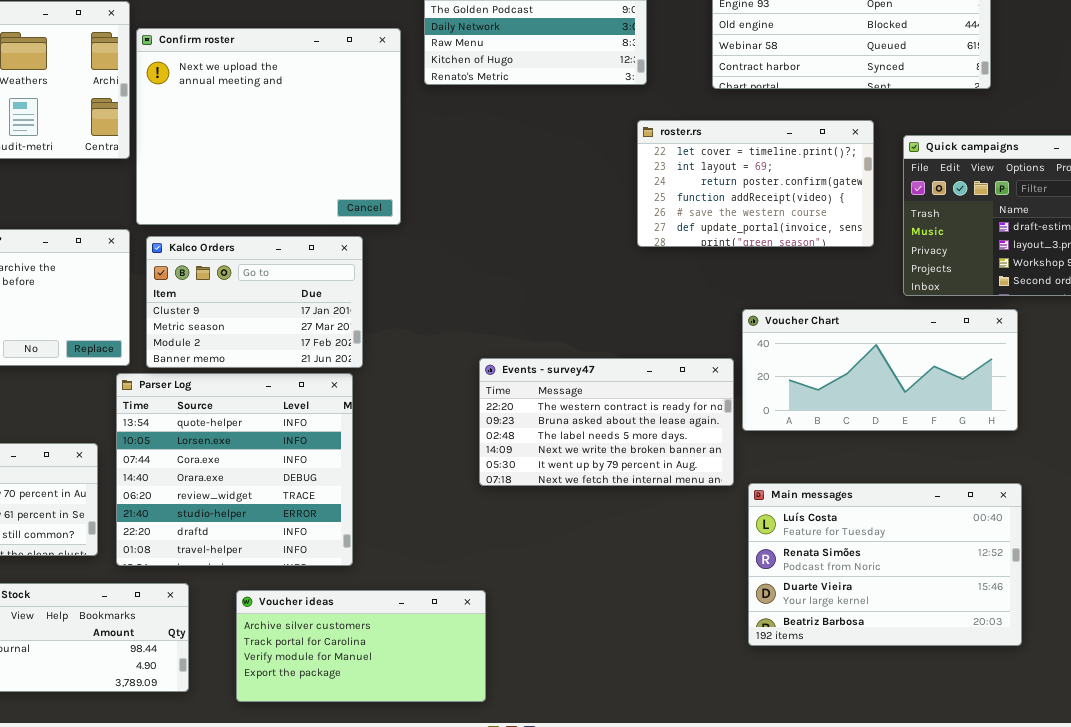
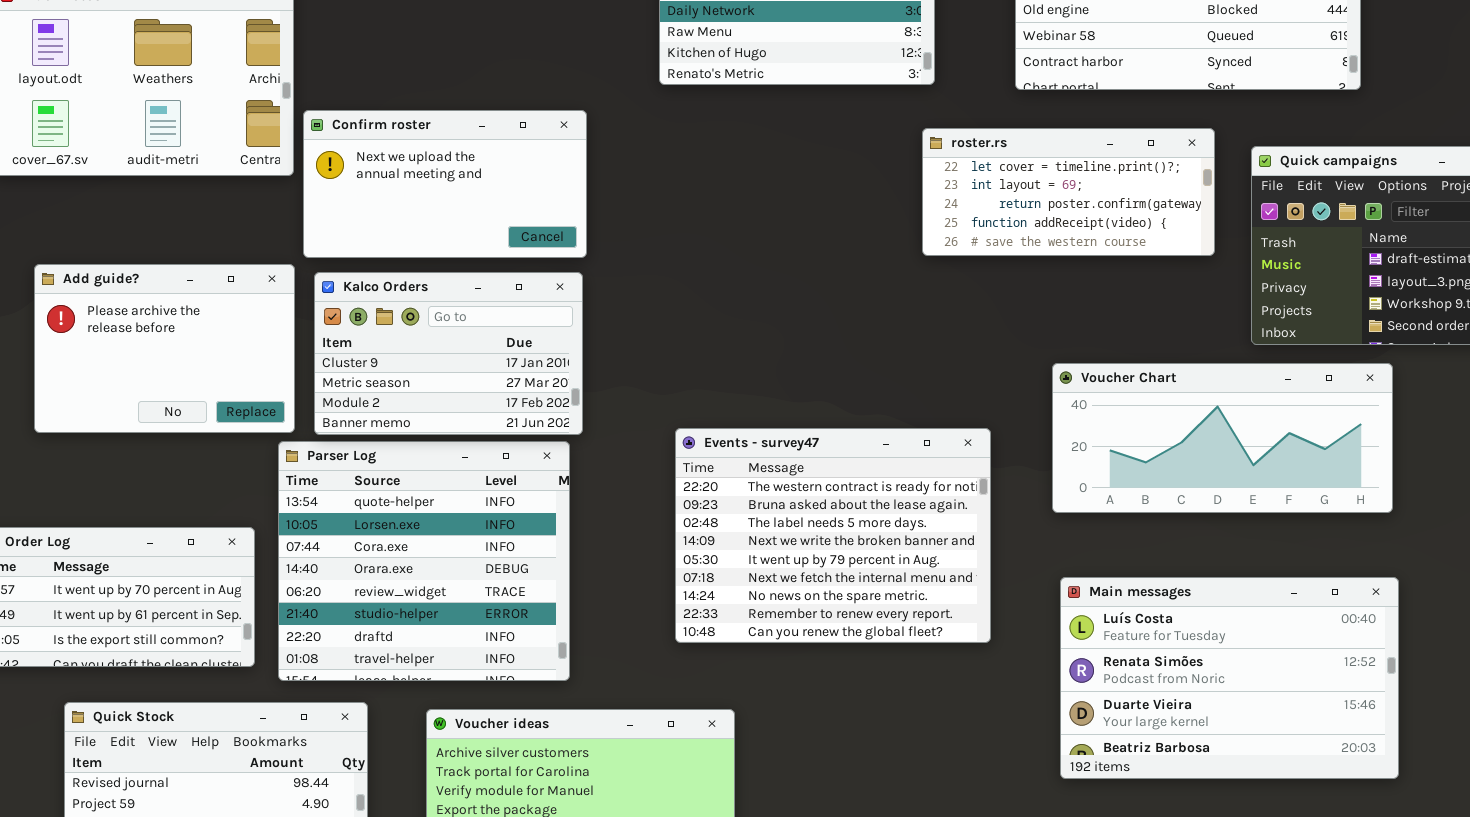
Confirm roster: [136,28,401,225] -> [303,110,587,258], resized
roster.rs: [637,120,874,247] -> [922,128,1215,256], resized
Events - survey47: [479,358,734,486] -> [675,428,991,643], moved, resized

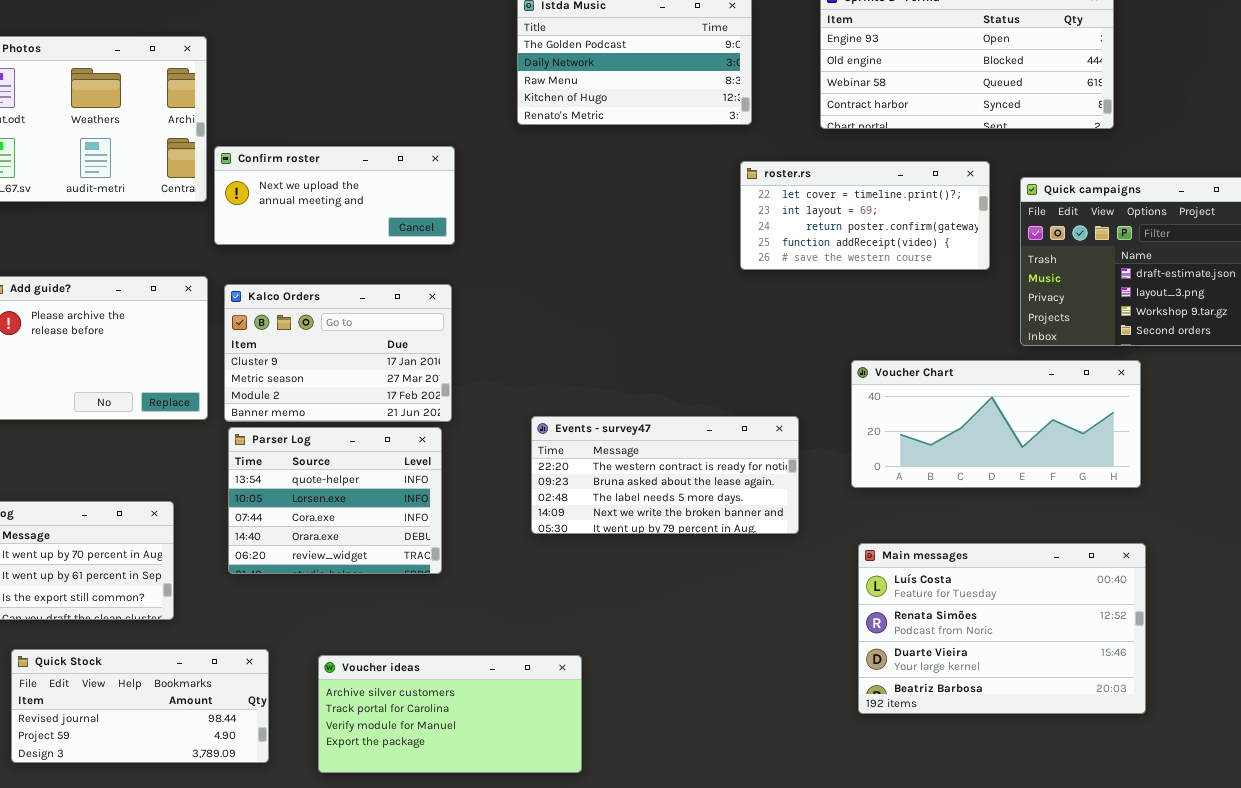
Confirm roster: [303,110,587,258] -> [214,146,455,245], resized
Events - survey47: [675,428,991,643] -> [531,416,799,534], resized
Parser Log: [278,441,570,681] -> [228,427,442,574], resized

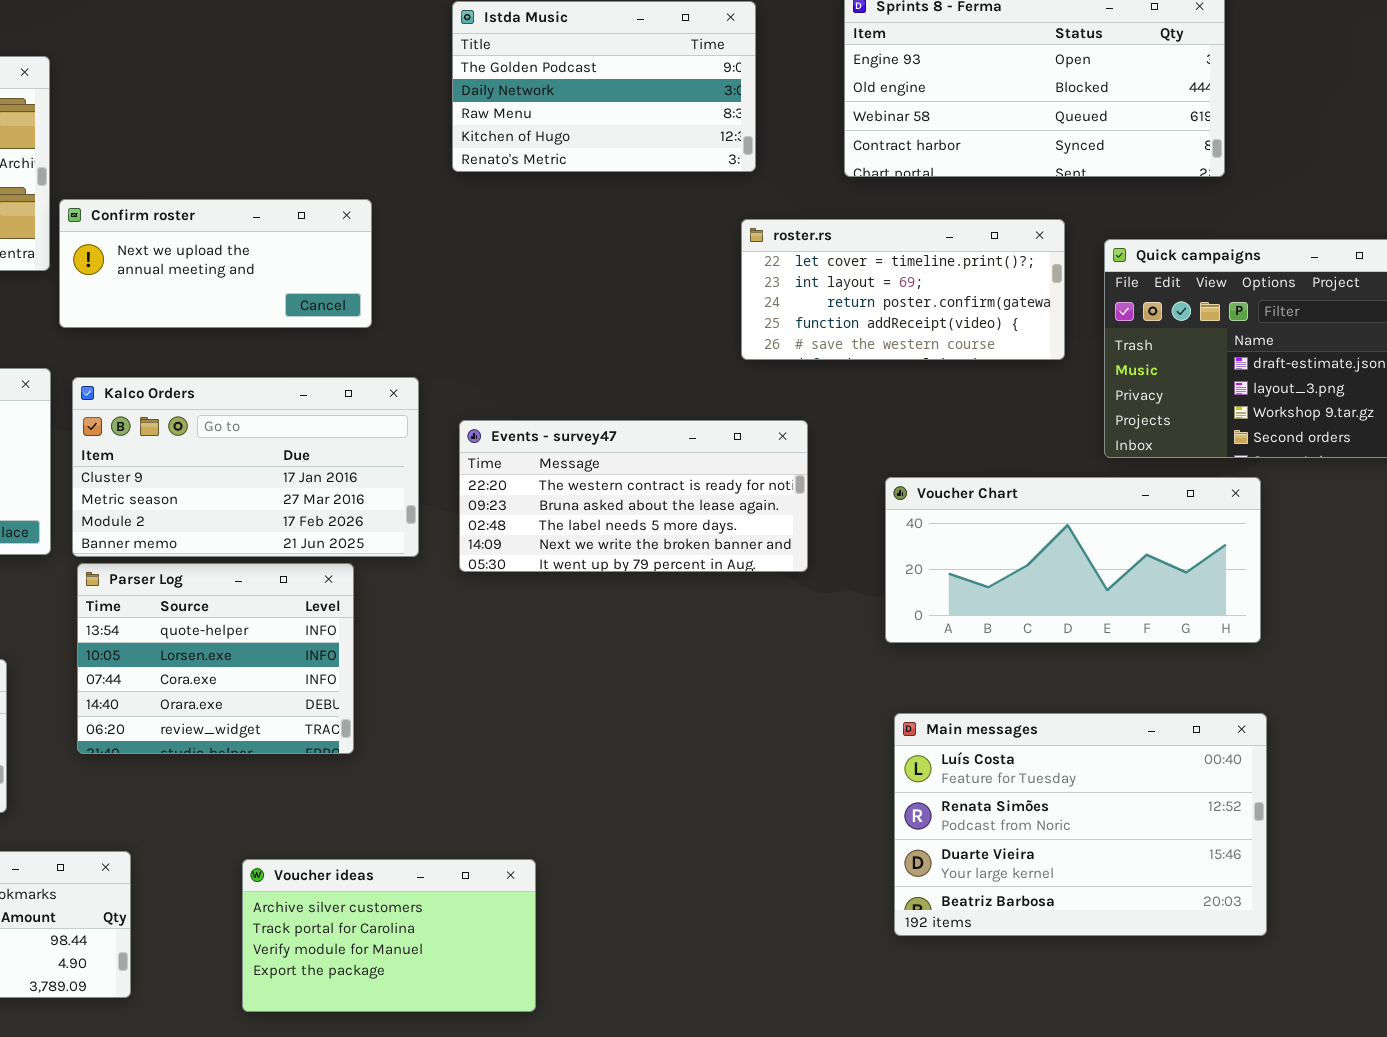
Kalco Orders: [224,284,452,422] -> [72,377,419,557], resized
Events - survey47: [531,416,799,534] -> [459,420,808,572], moved
Voucher ideas: [318,655,582,773] -> [242,859,536,1012], resized

